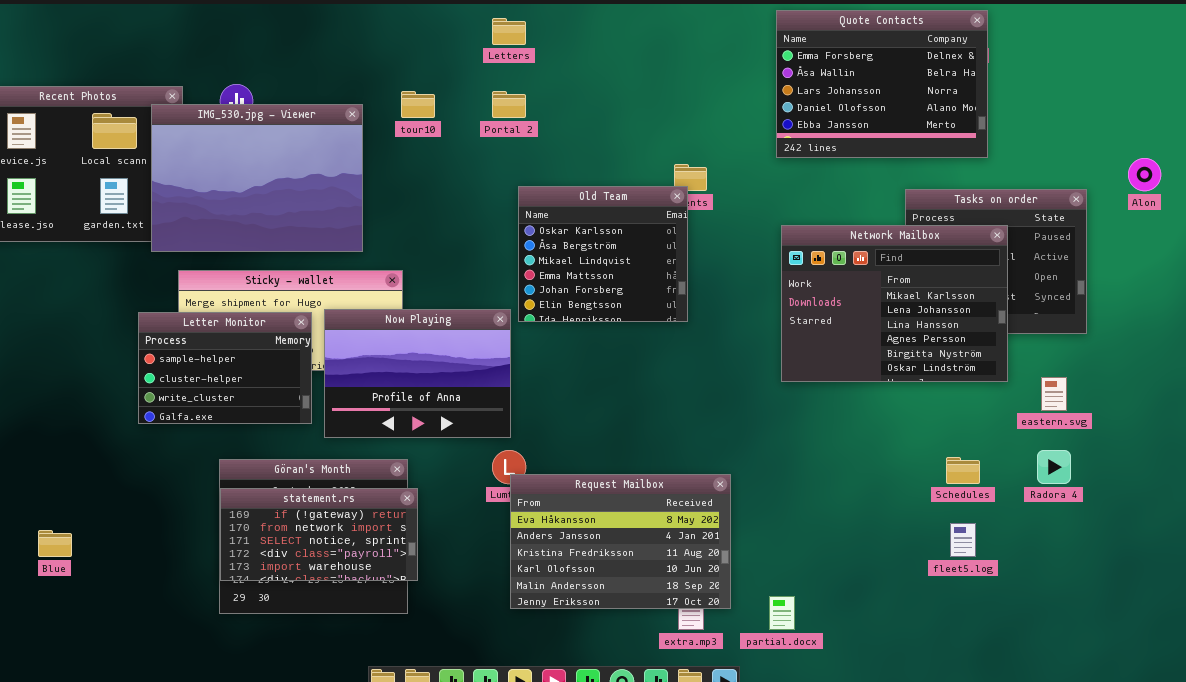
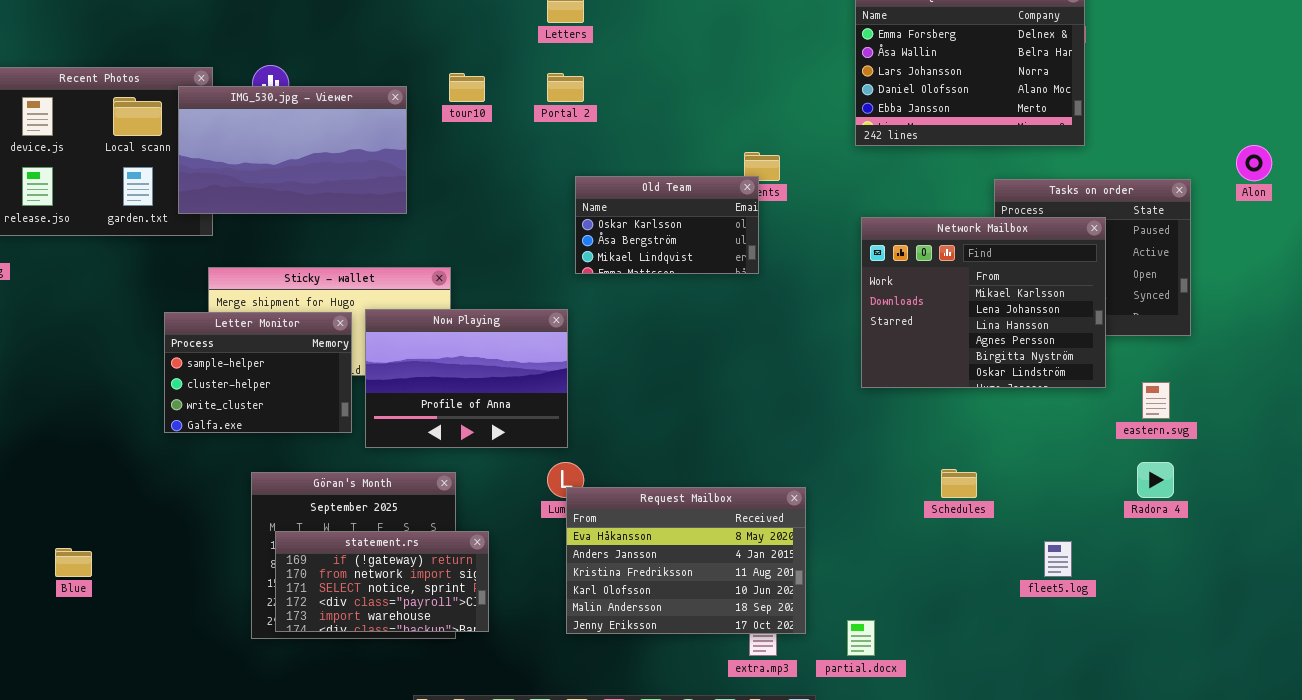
IMG_530.jpg - Viewer: [151,104,363,252] -> [178,86,407,214], resized
Old Team: [518,186,688,322] -> [575,176,759,274], resized
Schedules: [946,457,980,484] -> [941,469,977,498], moved
statement.rs: [220,488,418,581] -> [275,531,489,632], moved

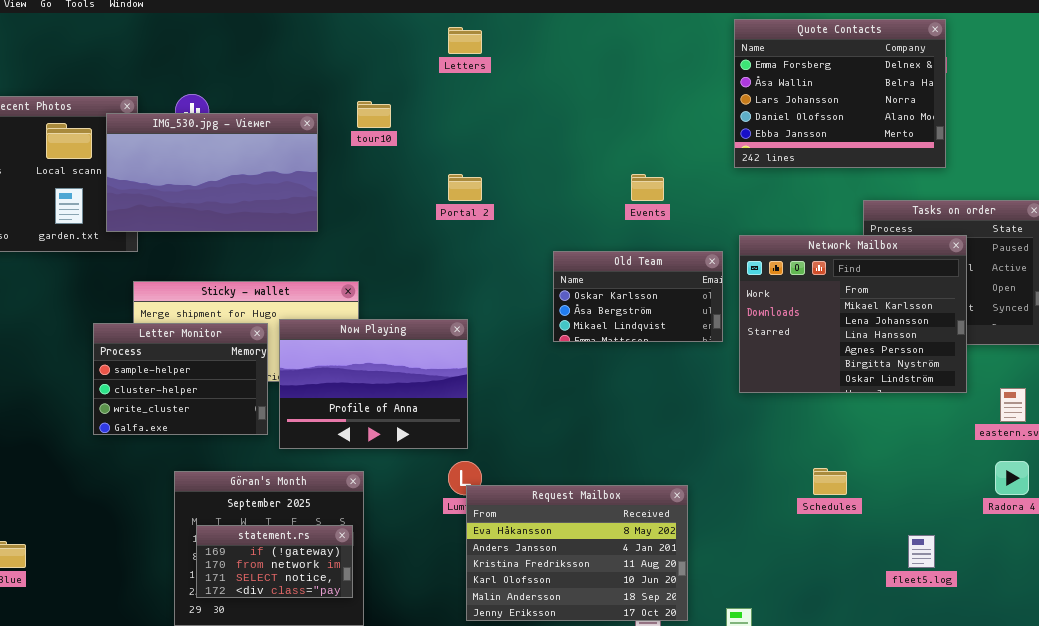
Portal 2: [547,73,584,102] -> [448,174,482,201], moved
Old Team: [575,176,759,274] -> [553,251,723,342], moved
statement.rs: [275,531,489,632] -> [196,525,353,598], resized

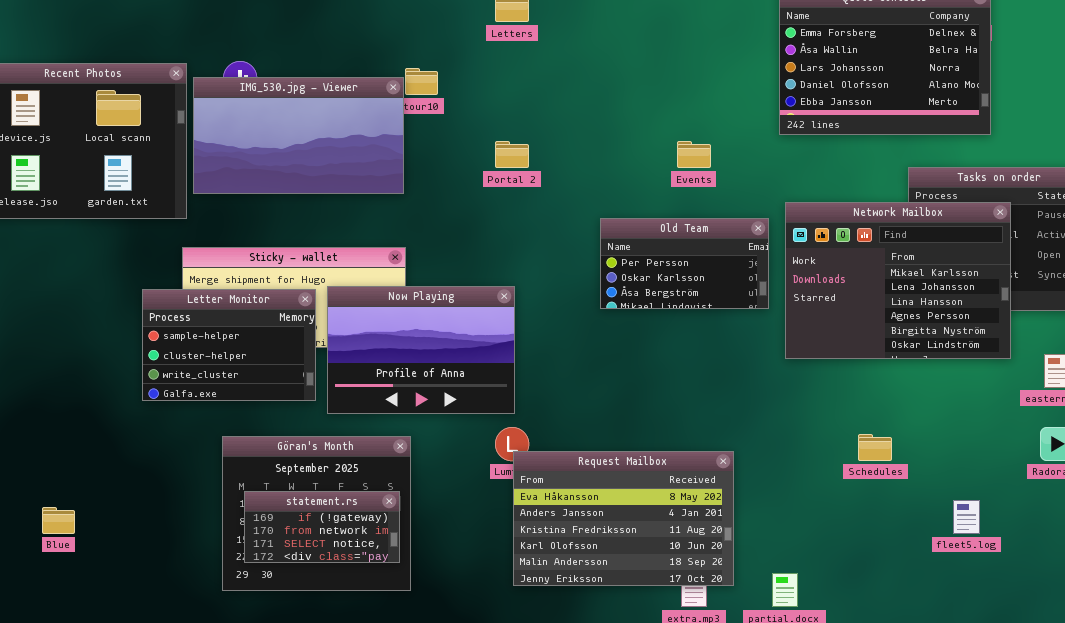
IMG_530.jpg - Viewer: [106,113,318,232] -> [193,77,404,194], moved
Old Team: [553,251,723,342] -> [600,218,769,309], scrolled up 1 row

